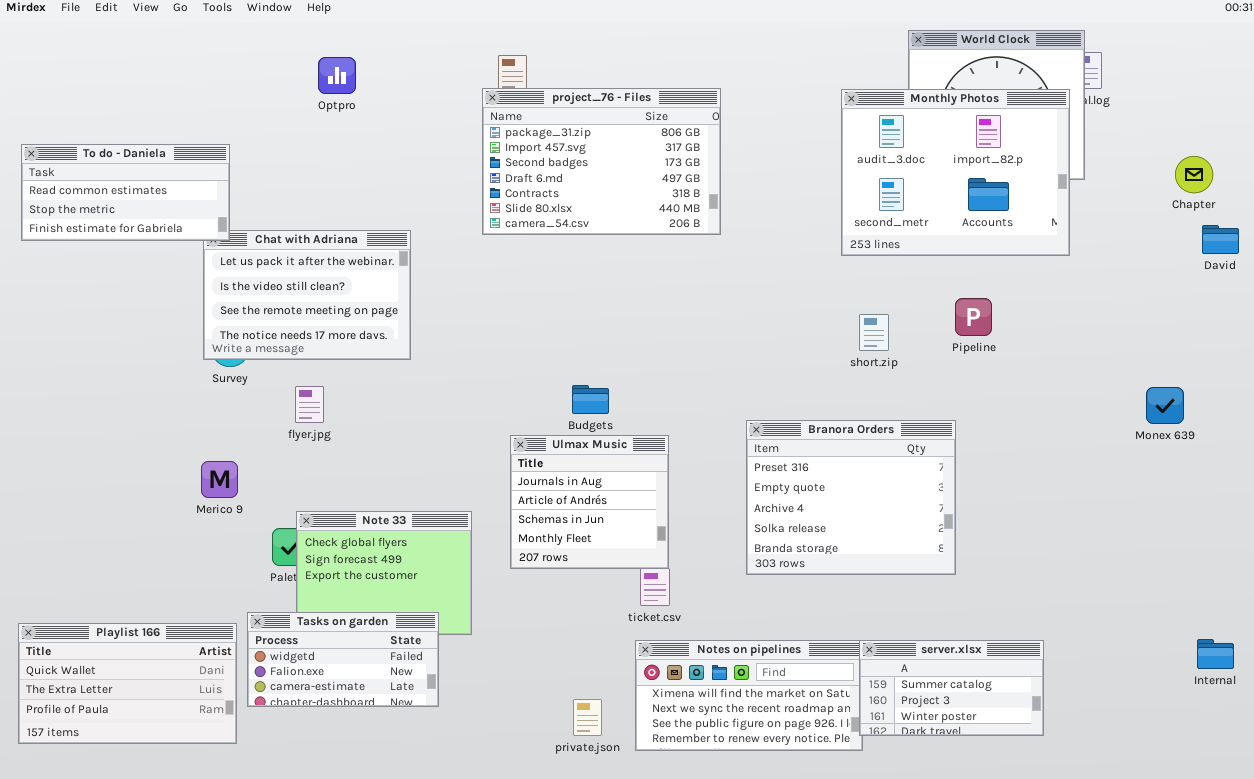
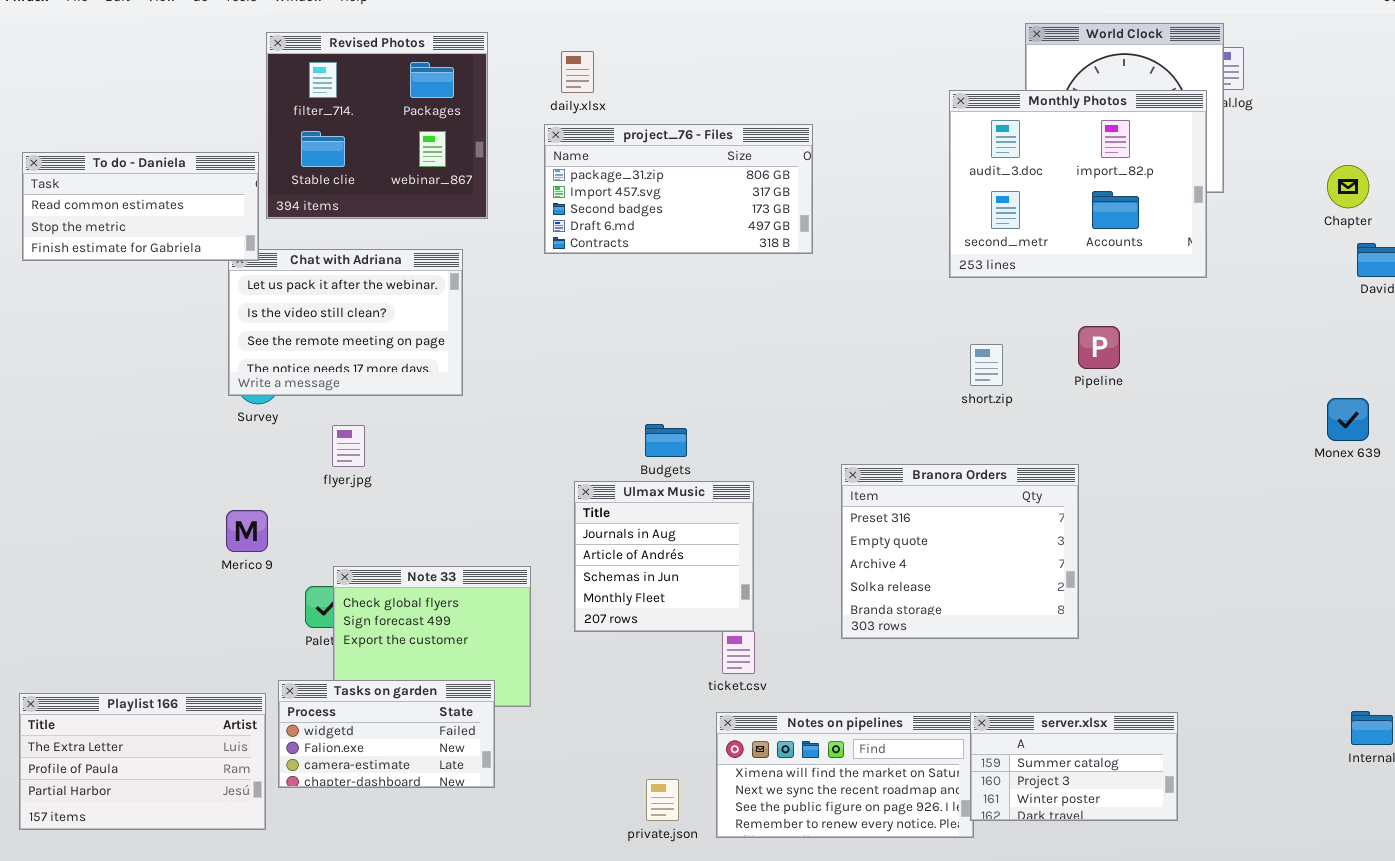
Revised Photos: none -> [266,32,488,219], opened
project_76 - Files: [482,88,721,235] -> [544,124,813,254], resized
Monex 639: [1146,387,1184,424] -> [1327,398,1369,441], moved
Playlist 166: [18,623,237,744] -> [19,693,266,830], scrolled down 1 row

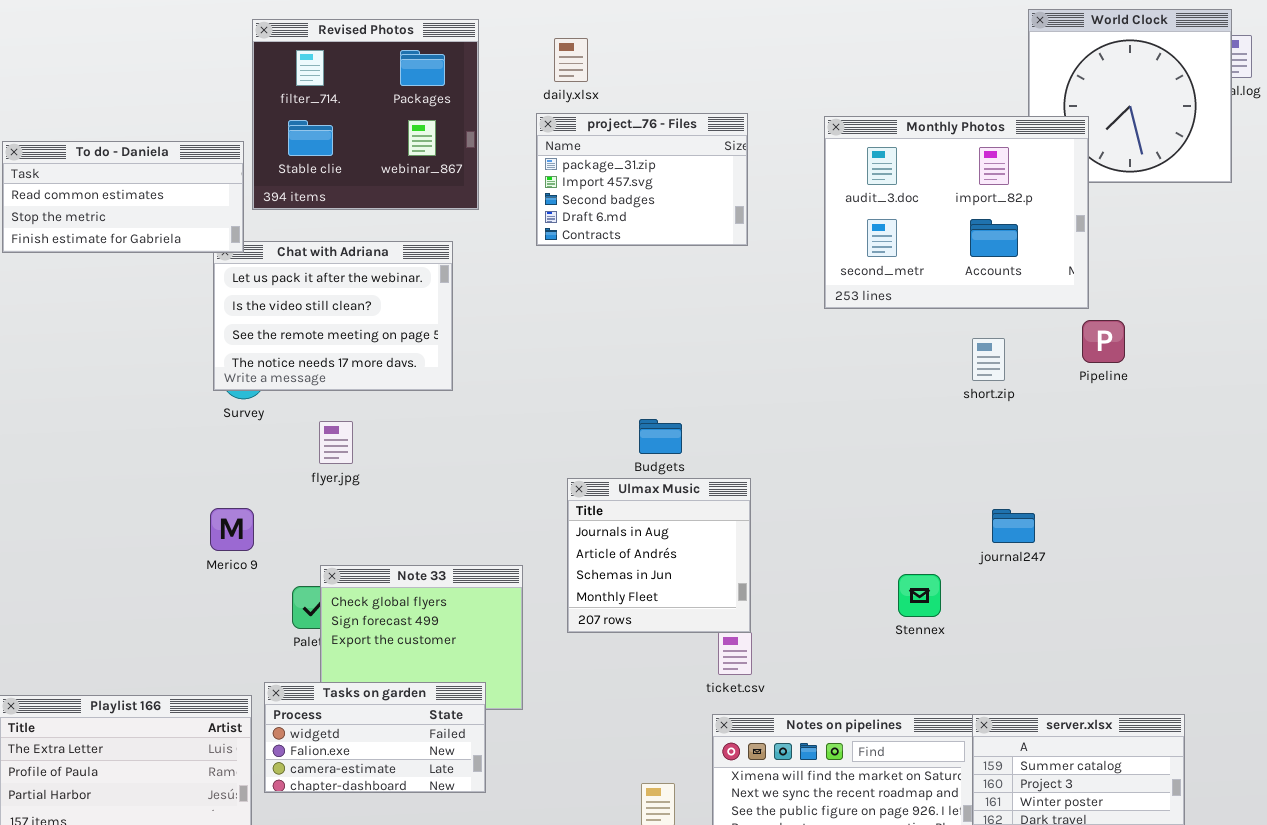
Monthly Photos: [949,90,1207,278] -> [824,116,1089,309], moved
project_76 - Files: [544,124,813,254] -> [536,113,748,246], resized
Branora Orders: [841,464,1079,639] -> none, closed

